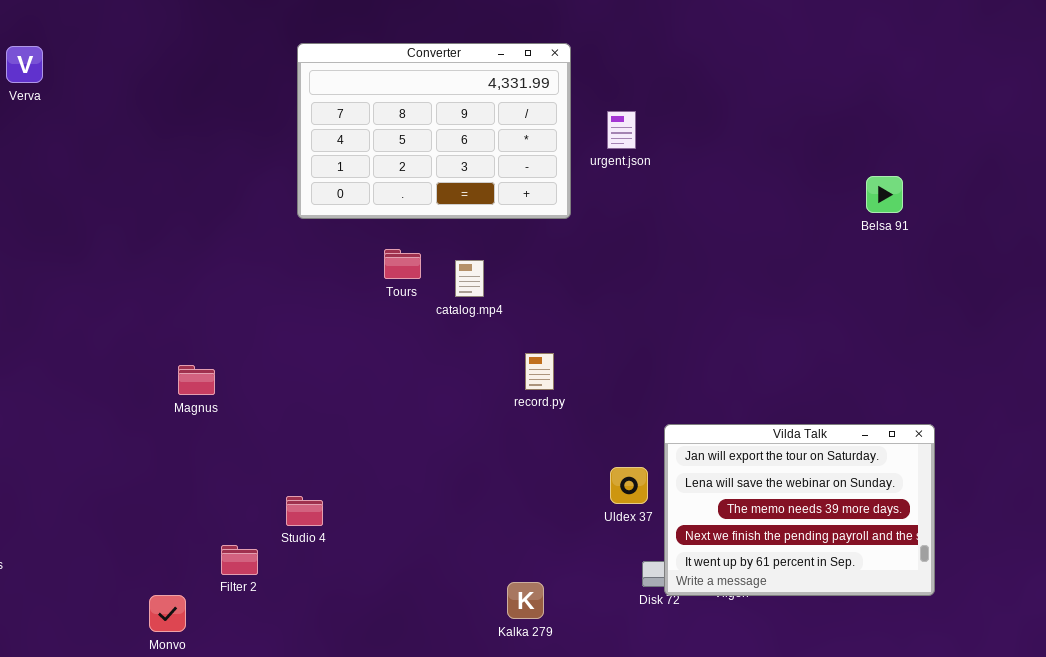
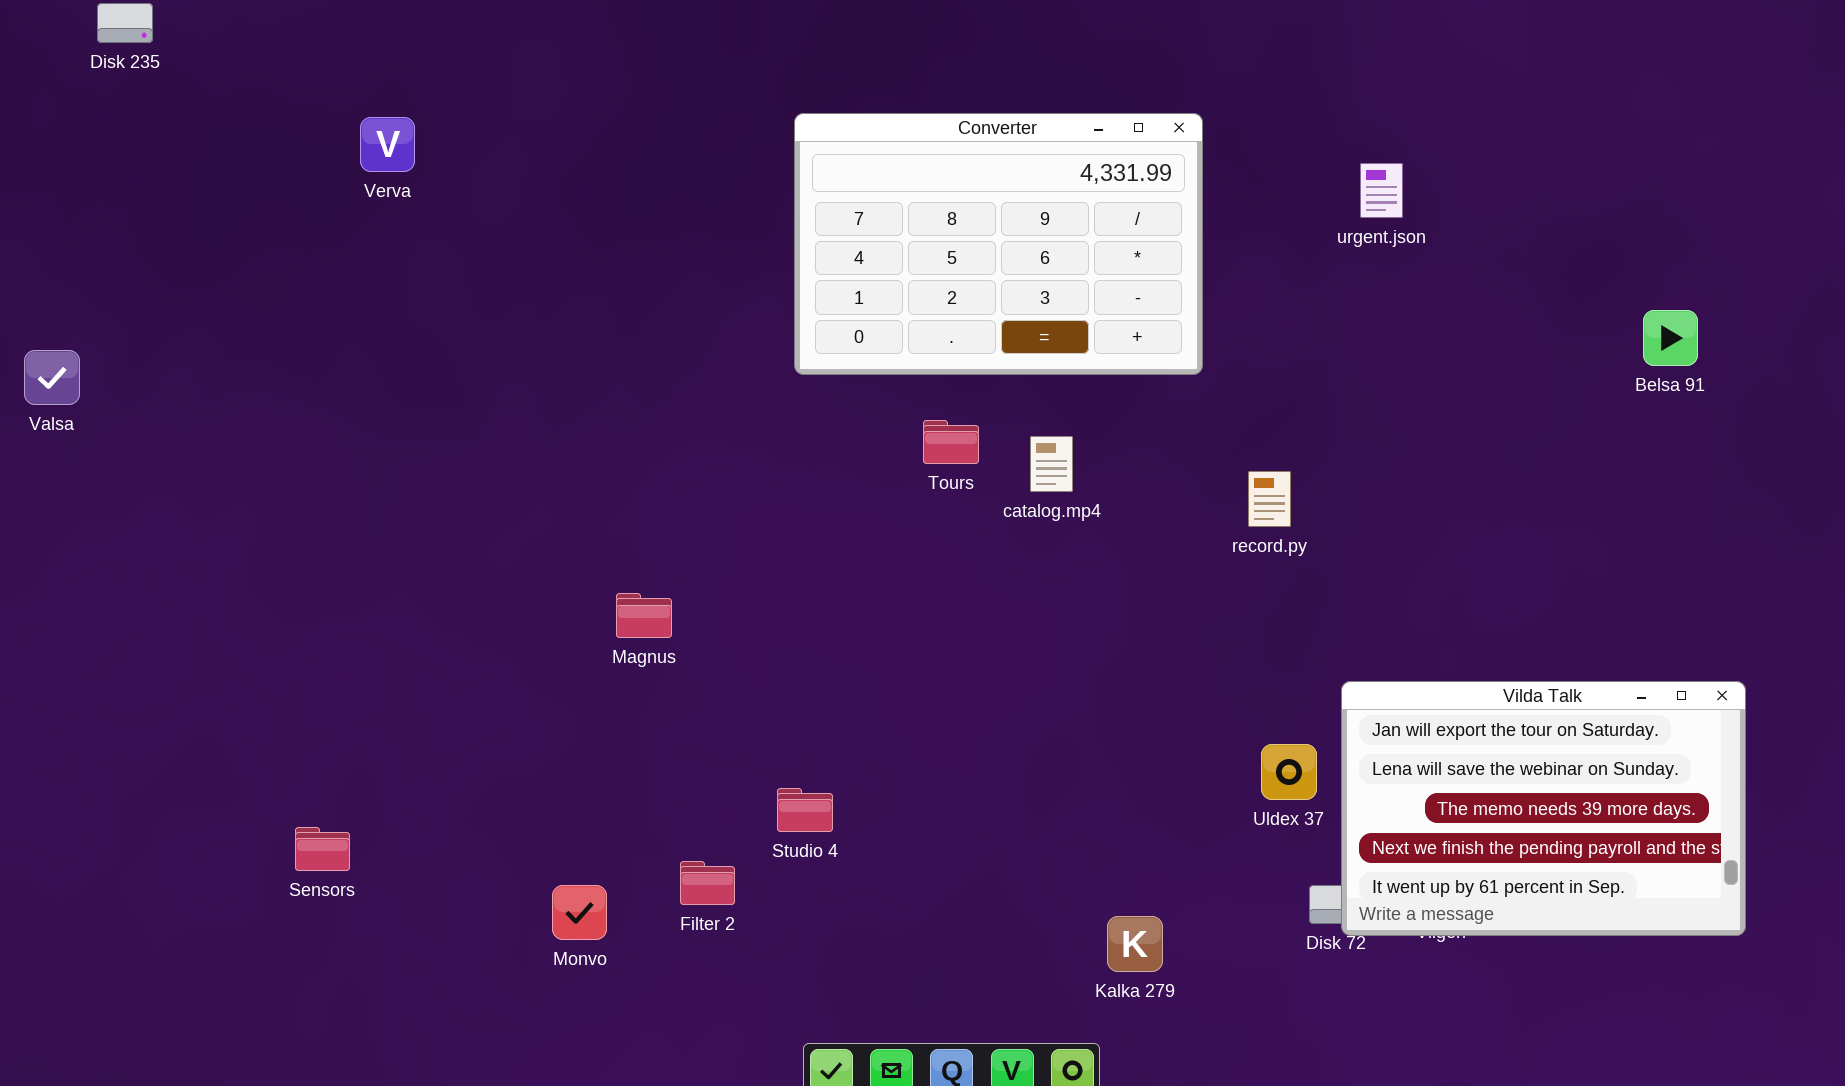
urgent.json: [607,111,636,149] -> [1360,163,1403,218], moved
record.py: [525,353,554,390] -> [1248,471,1291,527], moved
Monvo: [149,595,186,632] -> [552,885,607,940], moved

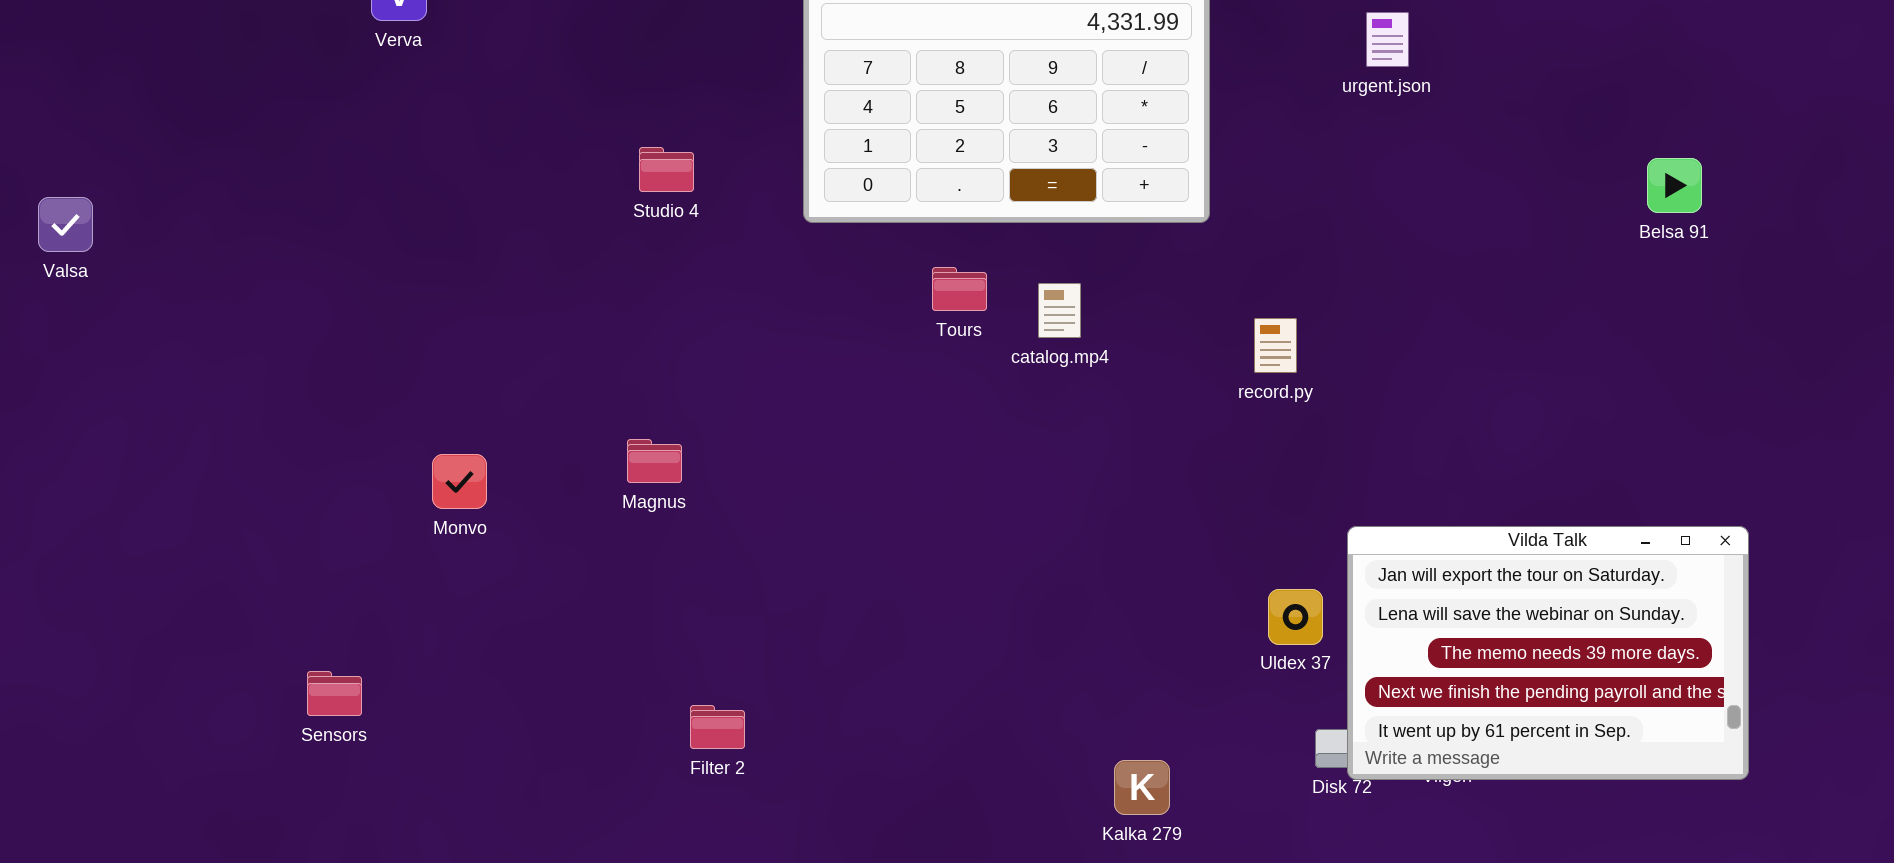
Studio 4: [777,788,833,832] -> [639,147,694,192], moved
Monvo: [552,885,607,940] -> [432,454,487,509], moved

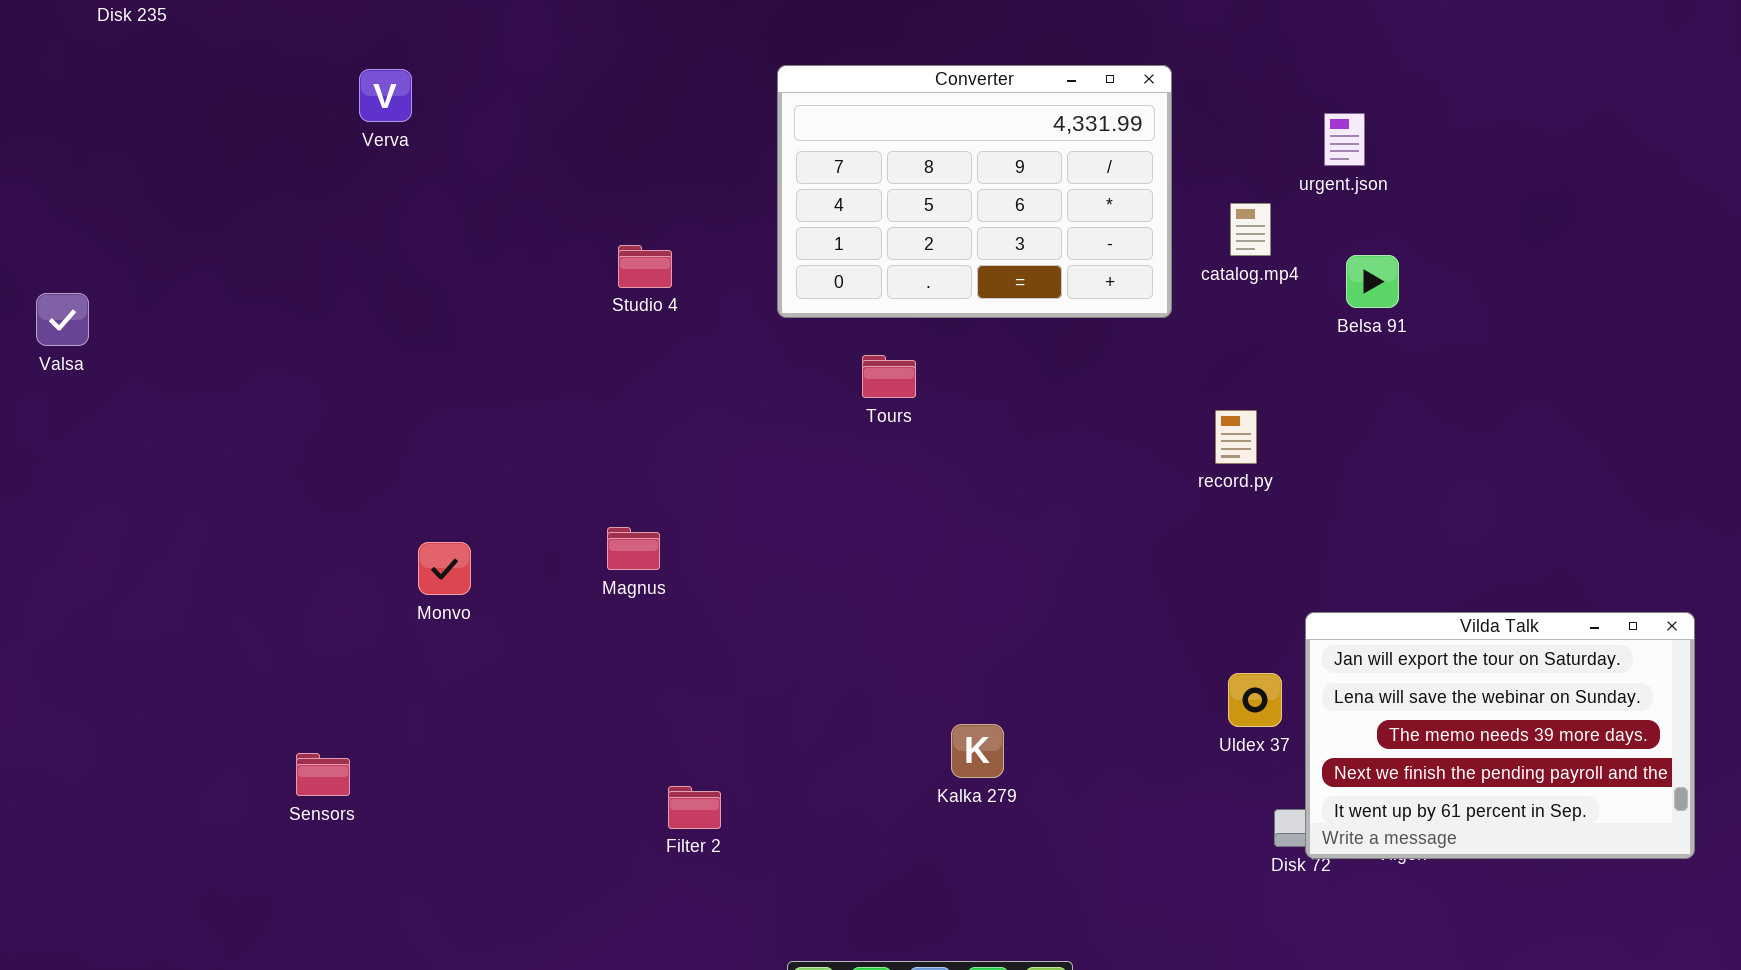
Belsa 91: [1647,158,1702,213] -> [1346,255,1399,308], moved
Tours: [932,267,987,311] -> [862,355,916,398], moved
catalog.mp4: [1038,283,1081,338] -> [1230,203,1271,256], moved
Kalka 279: [1114,760,1170,815] -> [951,724,1004,778], moved

